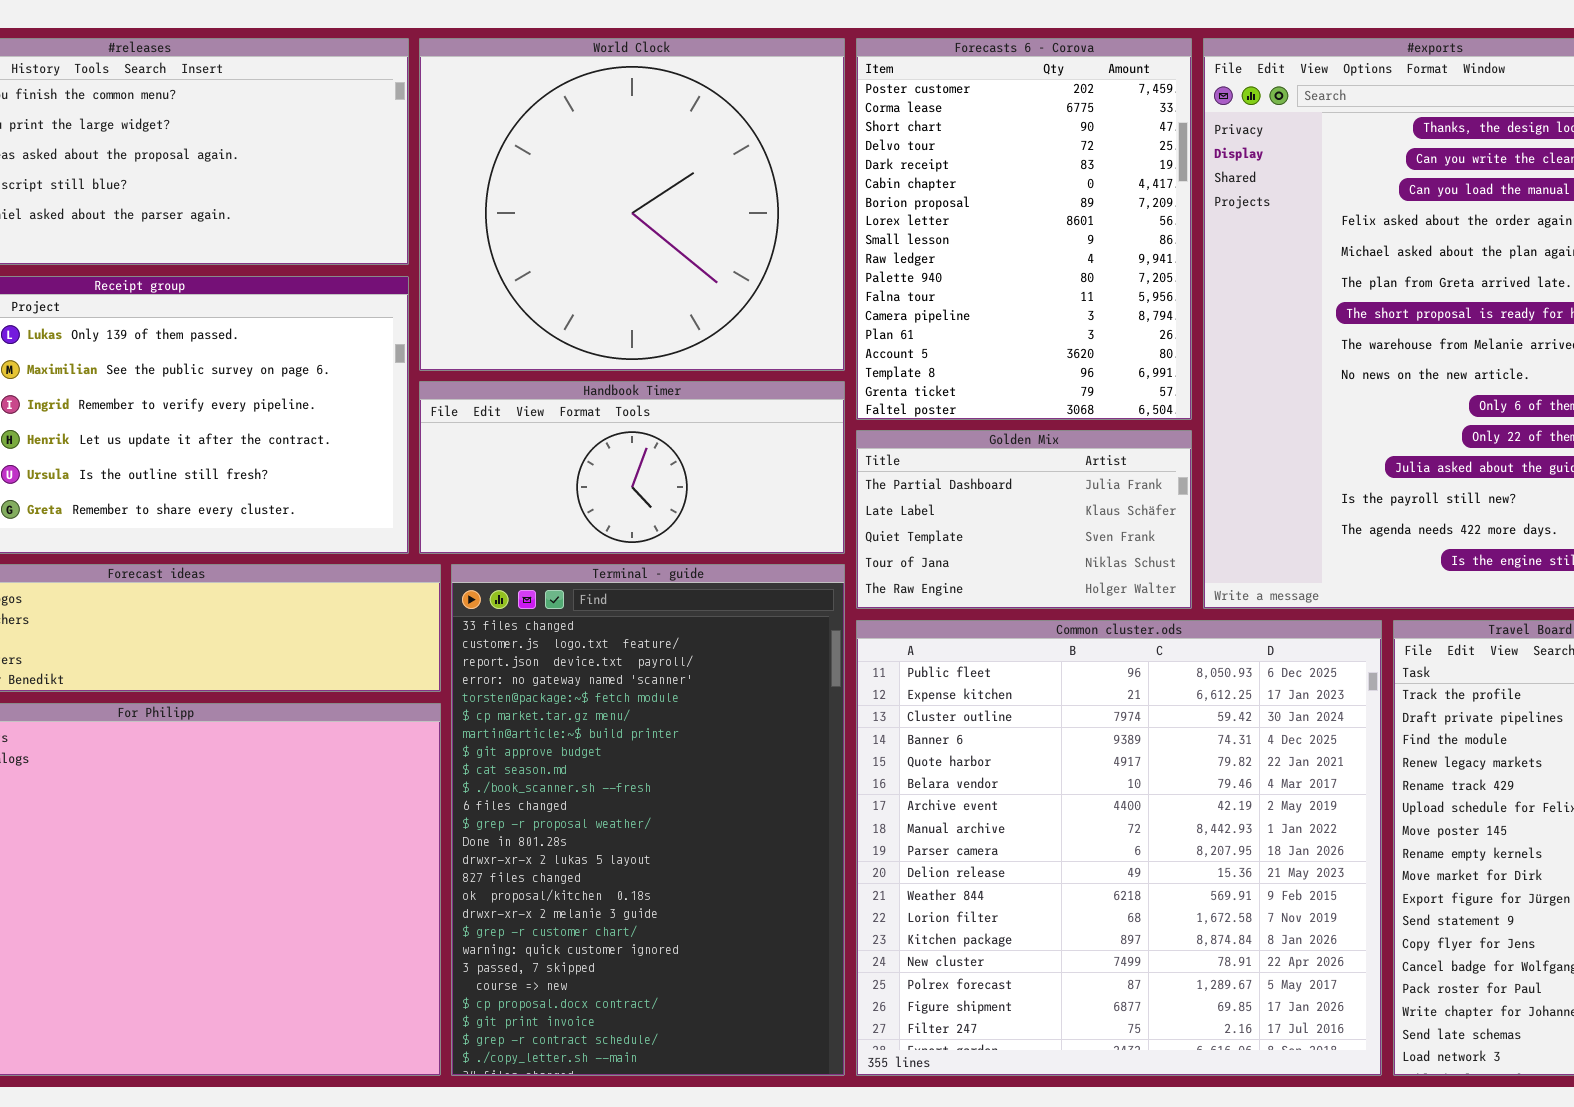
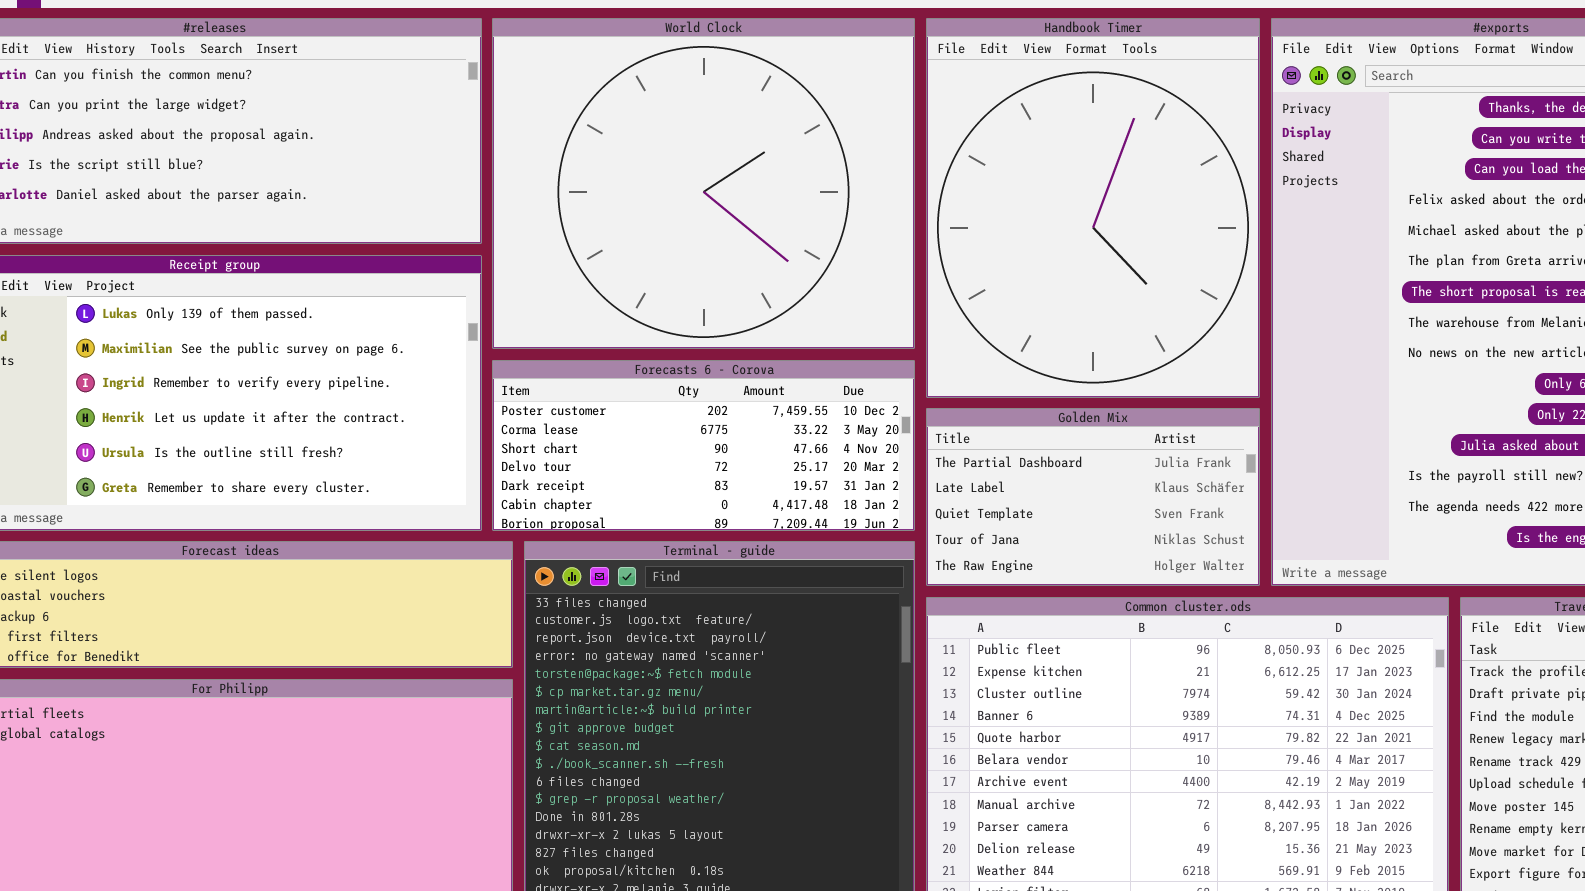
Forecasts 6 - Corova: [856,38,1192,420] -> [492,360,915,531], moved, resized
Handbook Timer: [419,381,845,554] -> [926,18,1260,398], moved, resized

